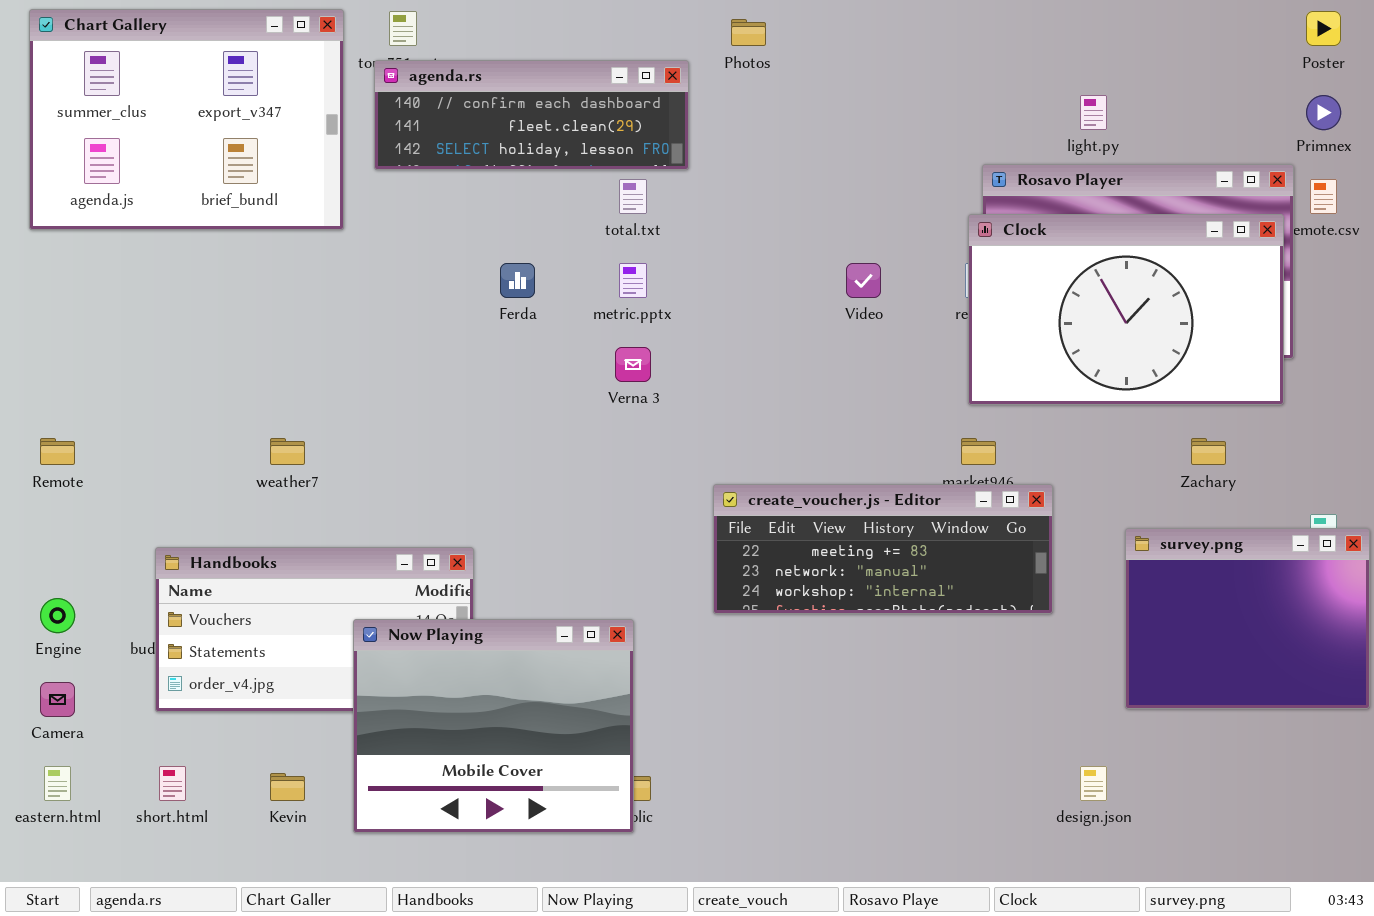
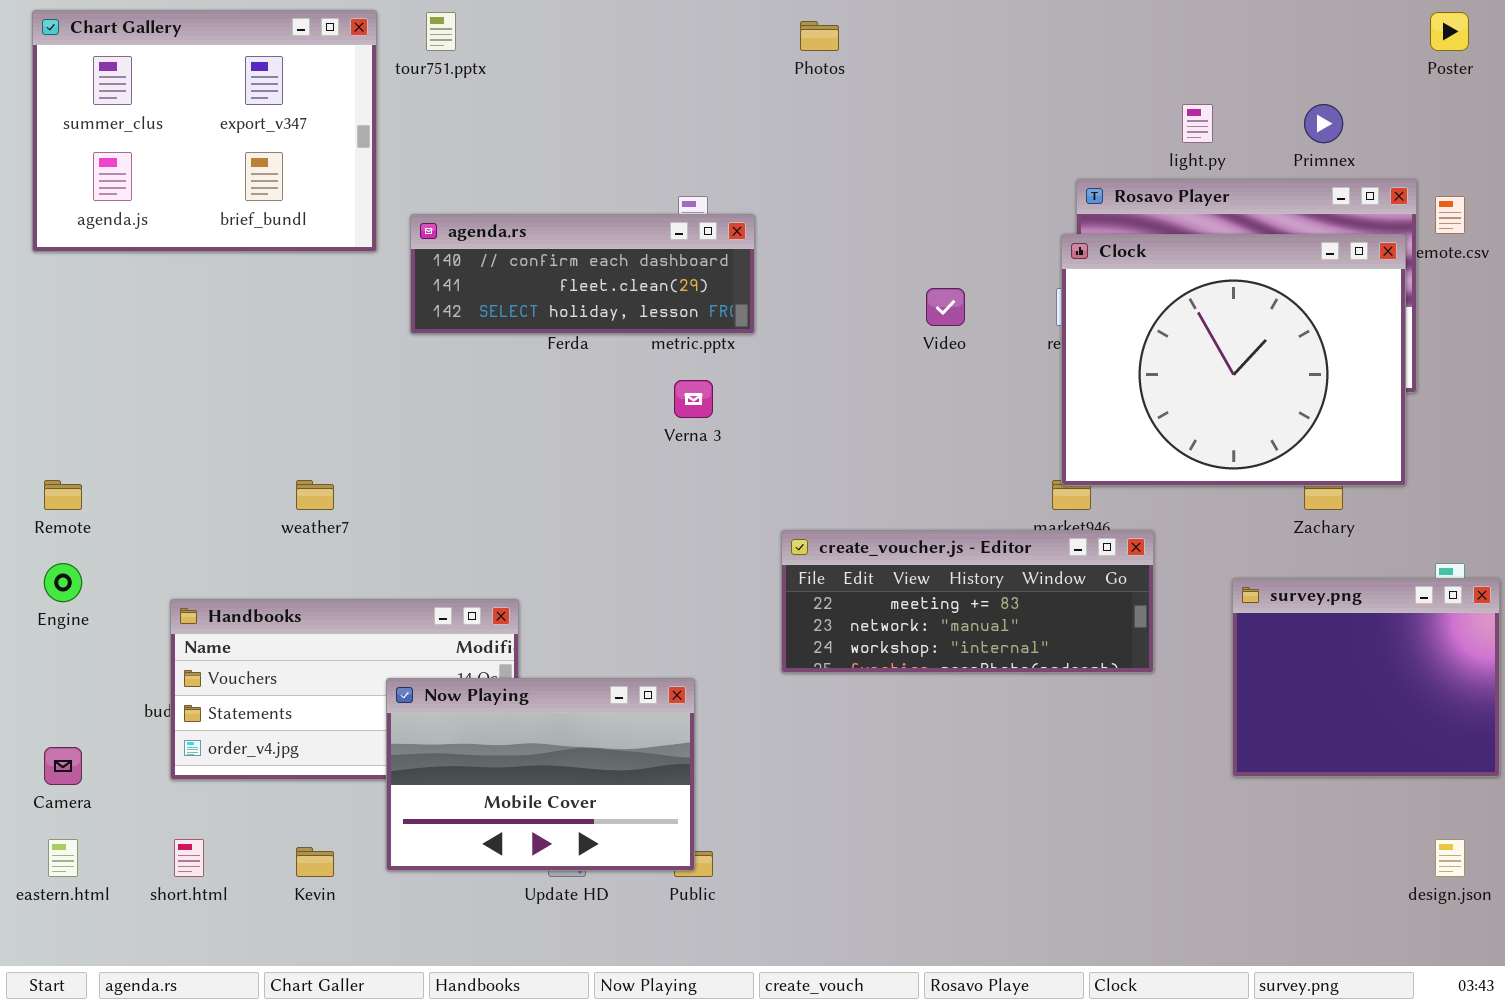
agenda.rs: [374,60,689,170] -> [410,214,755,334], moved
Primnex: [1306,95,1341,130] -> [1304,104,1343,143], moved
Clock: [968,214,1284,405] -> [1061,234,1406,486], resized
Engine: [40,598,75,633] -> [44,563,82,602], moved
Now Playing: [353,619,634,833] -> [386,678,695,871], resized
design.json: [1080,766,1107,801] -> [1435,839,1465,877], moved

